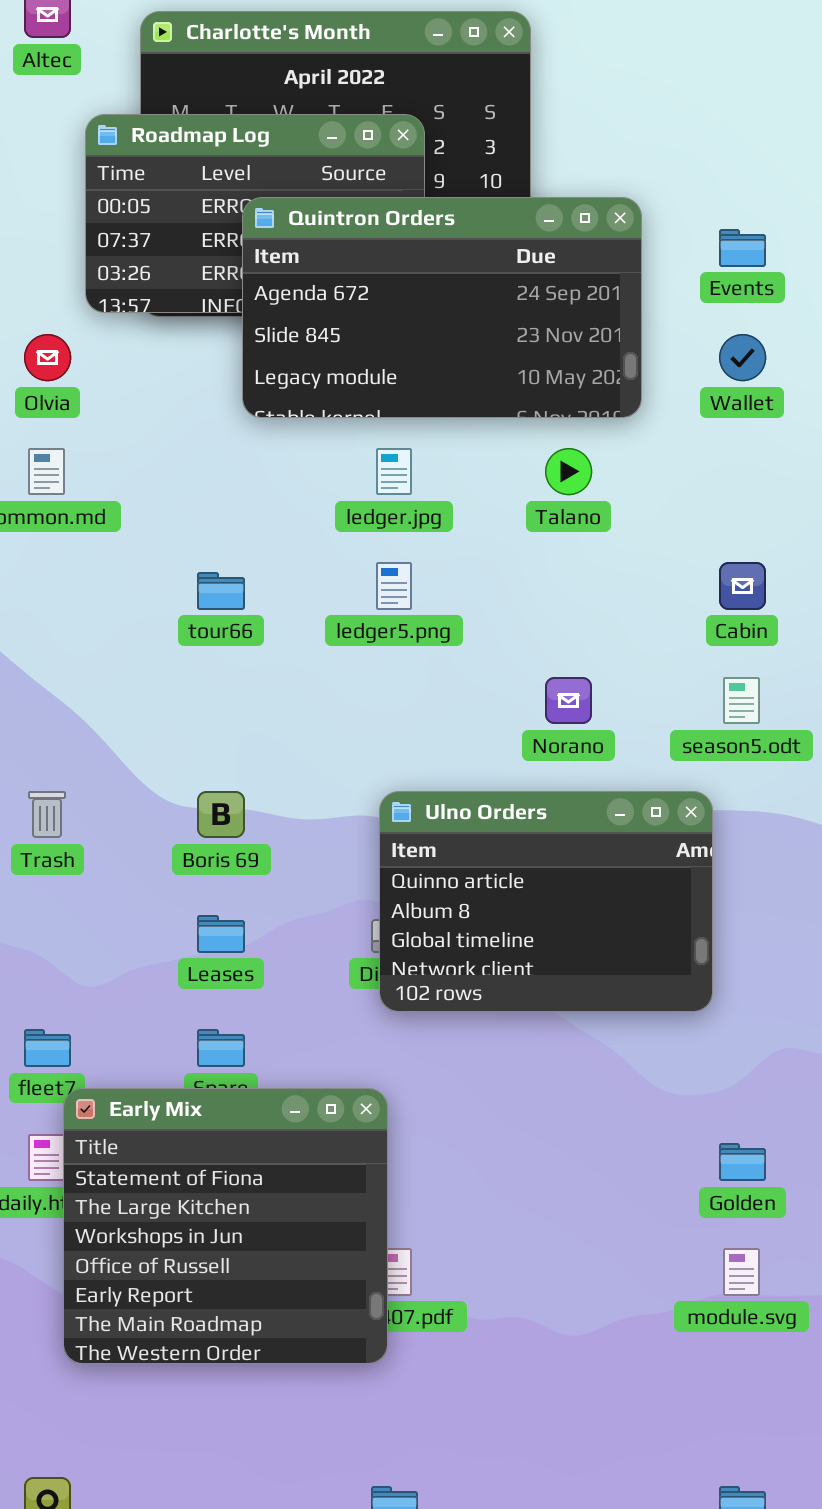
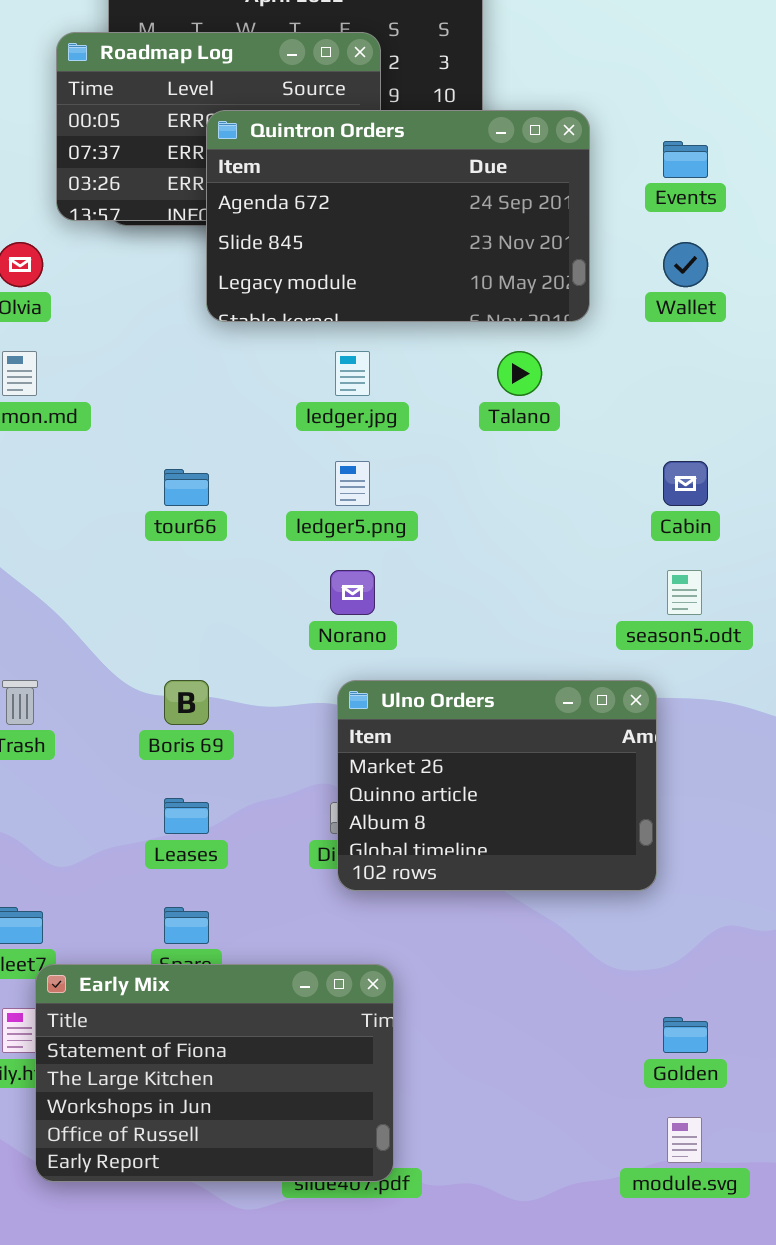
Norano: [545,677,592,724] -> [330,570,375,615], moved
Ulno Orders: [379,791,713,1012] -> [337,680,657,891], scrolled up 1 row
Early Mix: [63,1088,388,1364] -> [35,964,394,1182], resized

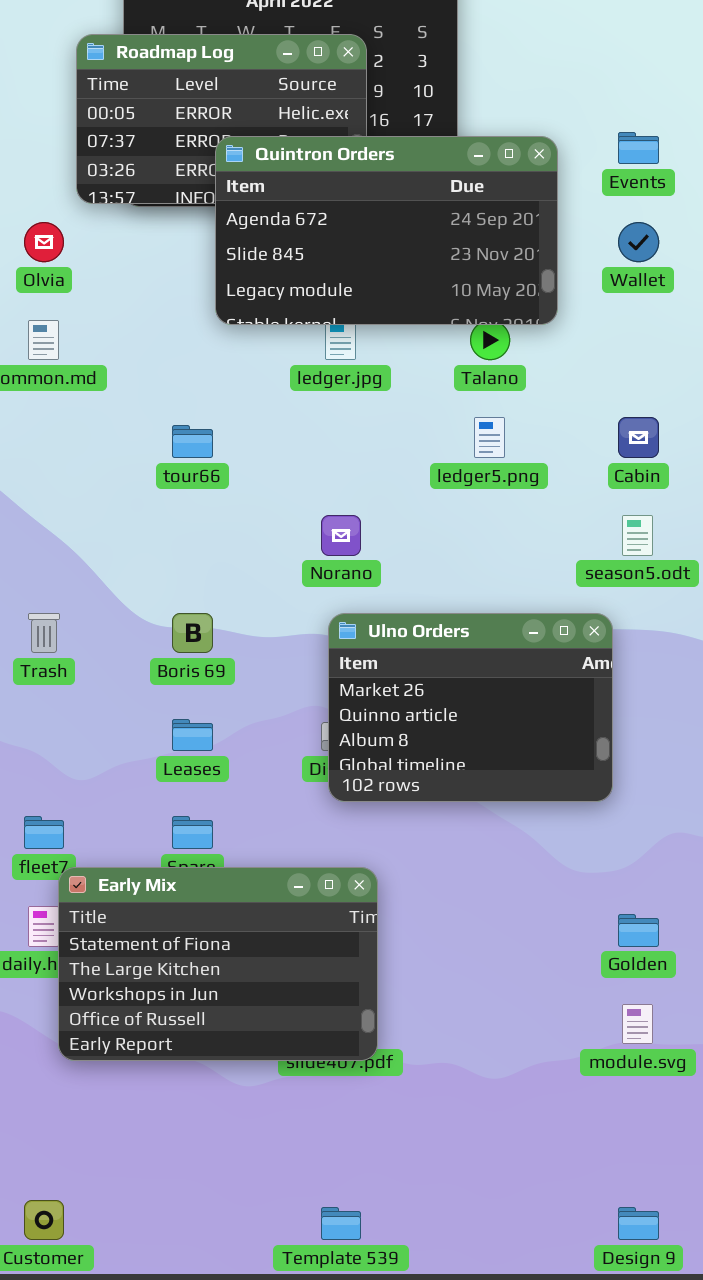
Quintron Orders: [206,110,590,322] -> [215,136,558,325], moved
ledger5.png: [335,461,370,506] -> [474,417,505,458], moved

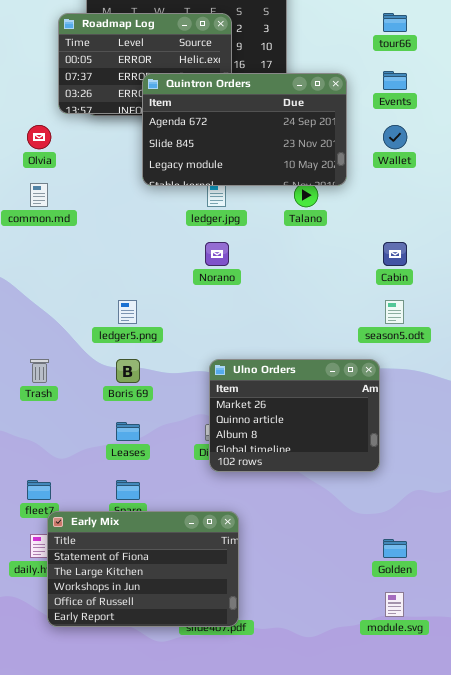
ledger5.png: [474,417,505,458] -> [118,300,137,324], moved
tour66: [172,425,213,458] -> [383,13,407,32], moved
Norano: [321,515,361,556] -> [205,242,229,266], moved

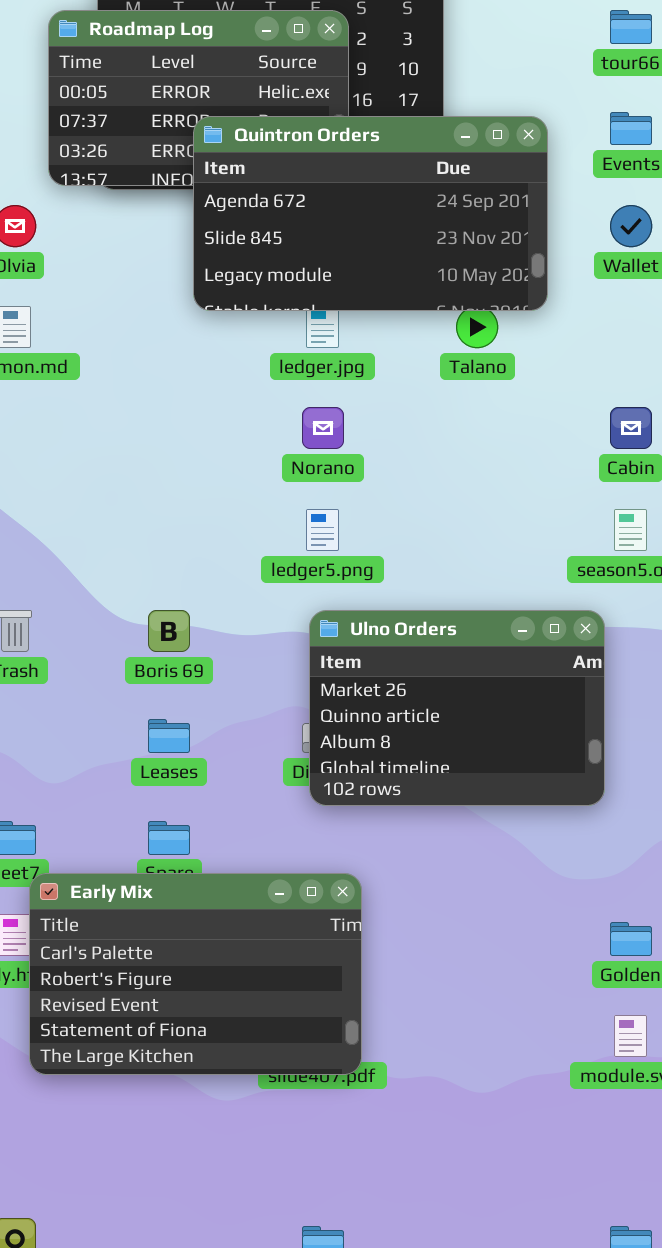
ledger5.png: [118,300,137,324] -> [306,509,339,551], moved
Early Mix: [47,511,239,627] -> [29,873,362,1075], scrolled up 3 rows

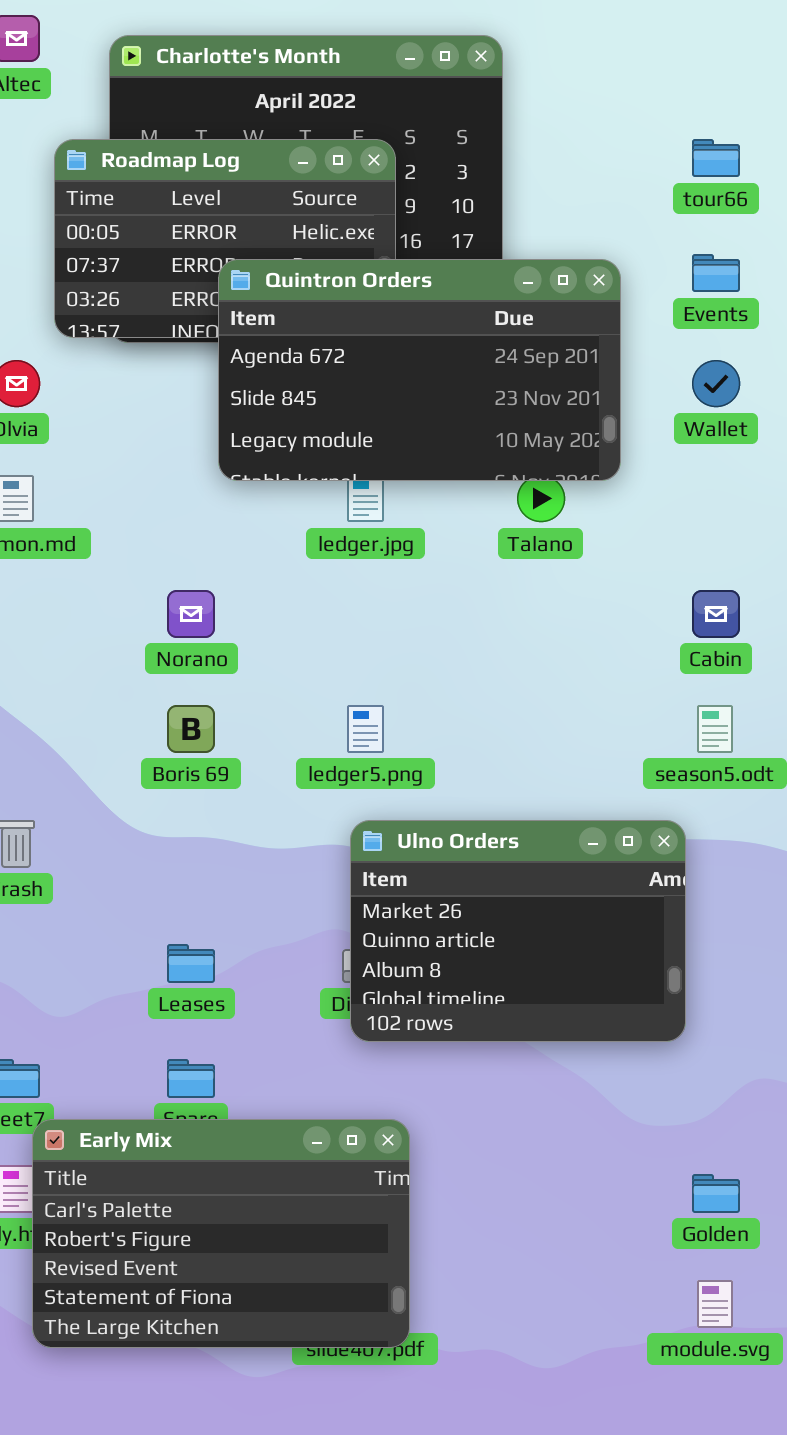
Norano: [302,407,344,449] -> [167,590,215,638], moved
Boris 69: [148,610,190,652] -> [167,705,215,753], moved

